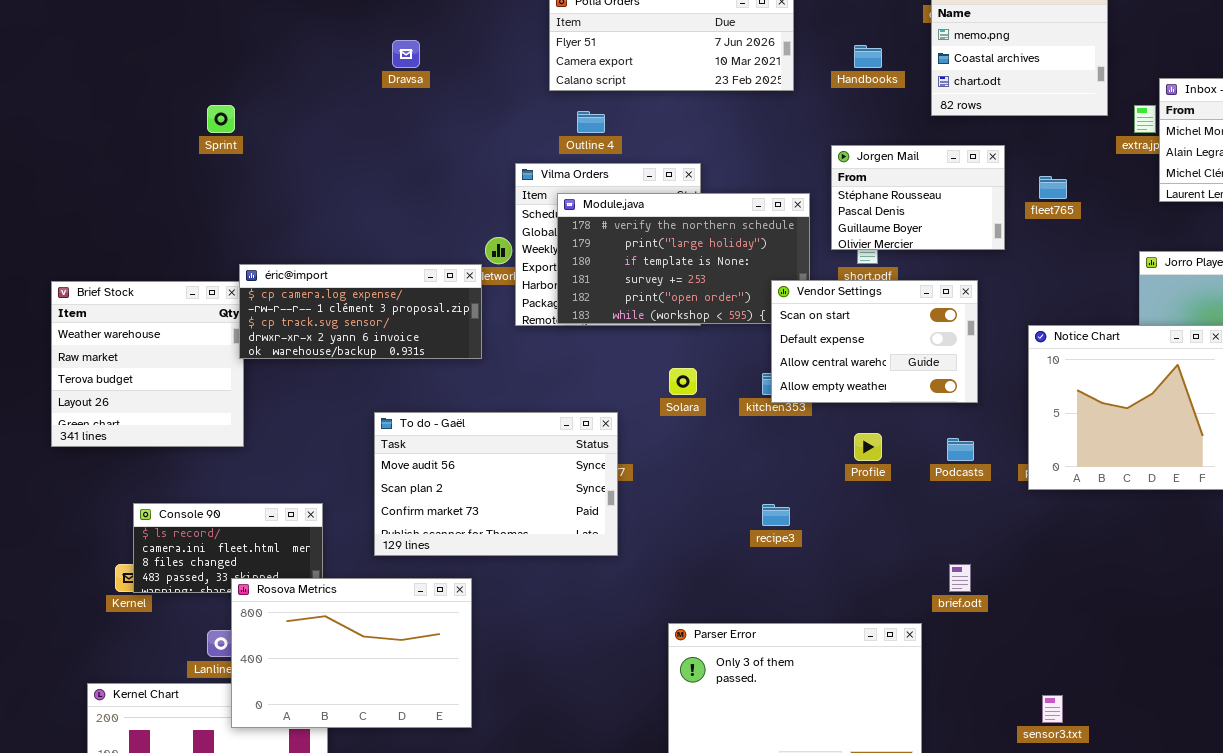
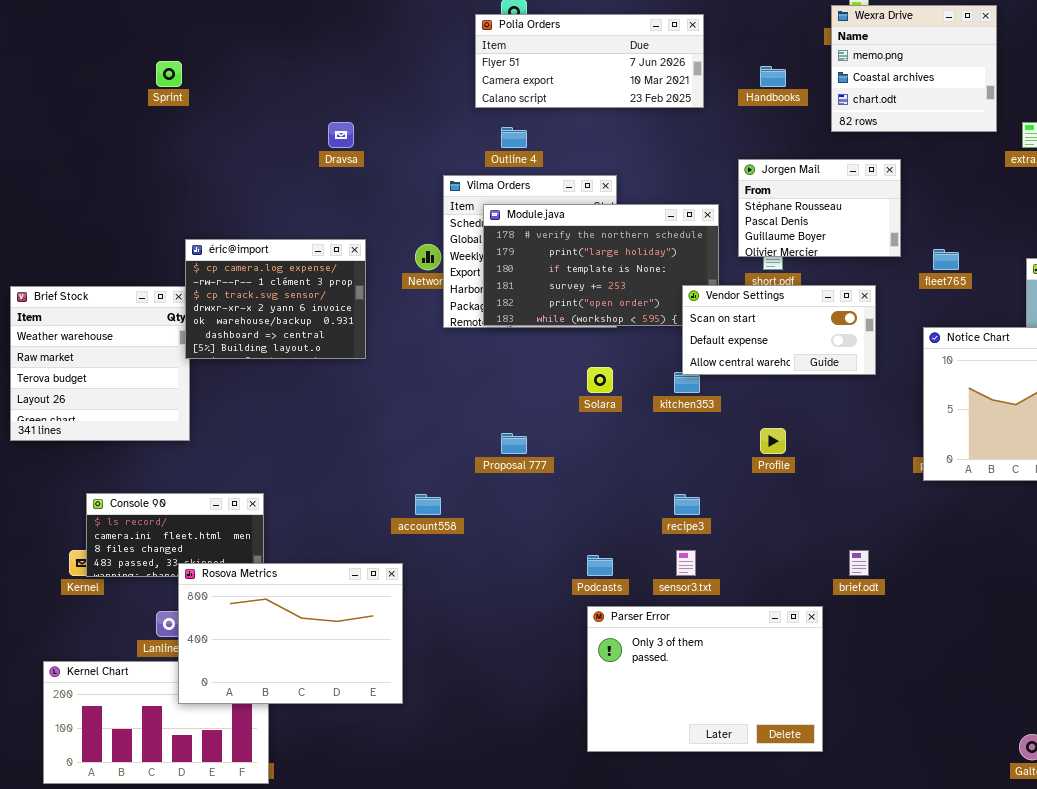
Dravsa: [392,40,420,68] -> [328,122,354,148], moved
Sprint: [207,105,235,133] -> [156,61,182,87], moved
fleet765: [1039,176,1067,199] -> [933,249,959,270], moved
éric@import: [239,264,482,359] -> [185,239,366,359], resized
Vendor Settings: [771,280,978,403] -> [682,285,876,375], resized
To do - Gaël: [374,412,618,556] -> none, closed
Podcasts: [947,438,974,461] -> [587,555,613,576], moved
sensor3.txt: [1042,695,1063,723] -> [676,550,696,576], moved

